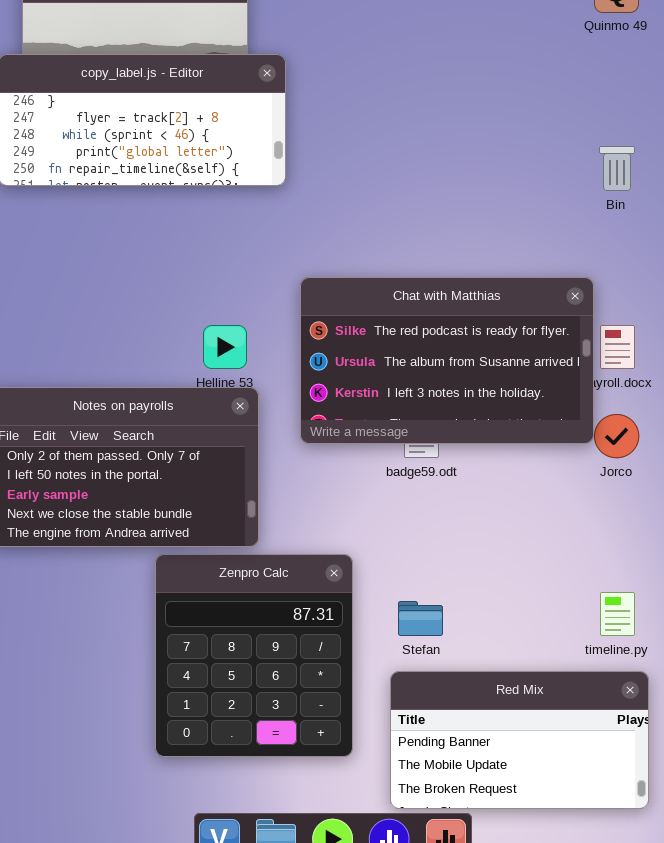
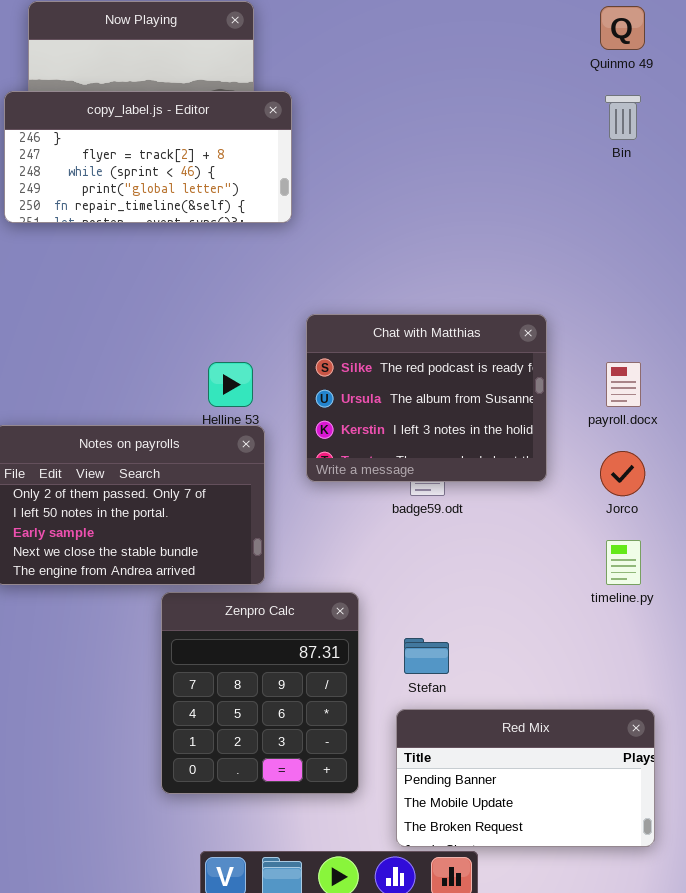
Bin: [599,146,635,191] -> [605,95,641,140], moved
Chat with Matthias: [300,277,594,444] -> [306,314,547,482], resized
timeline.py: [600,592,635,636] -> [606,540,641,585], moved

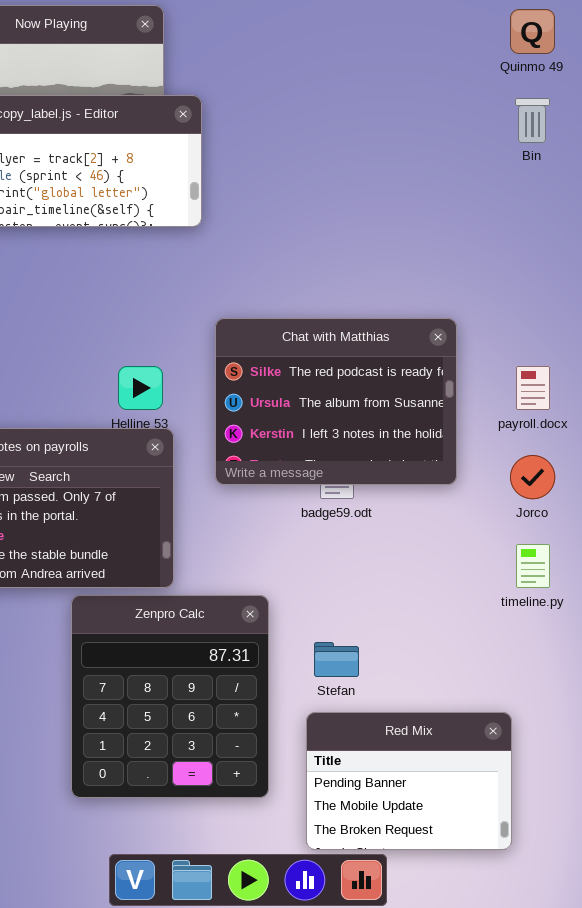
Red Mix: [396,709,655,847] -> [306,712,512,850], resized

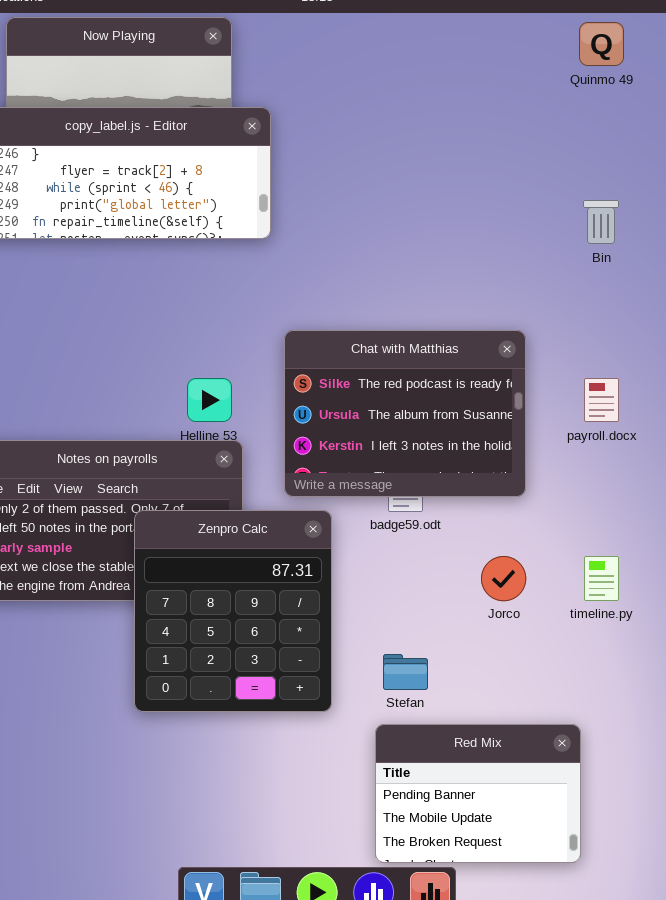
Bin: [515,98,550,143] -> [583,200,619,244], moved
Jorco: [510,455,555,499] -> [481,556,526,601], moved
Zenpro Calc: [71,595,269,798] -> [134,510,332,712], moved

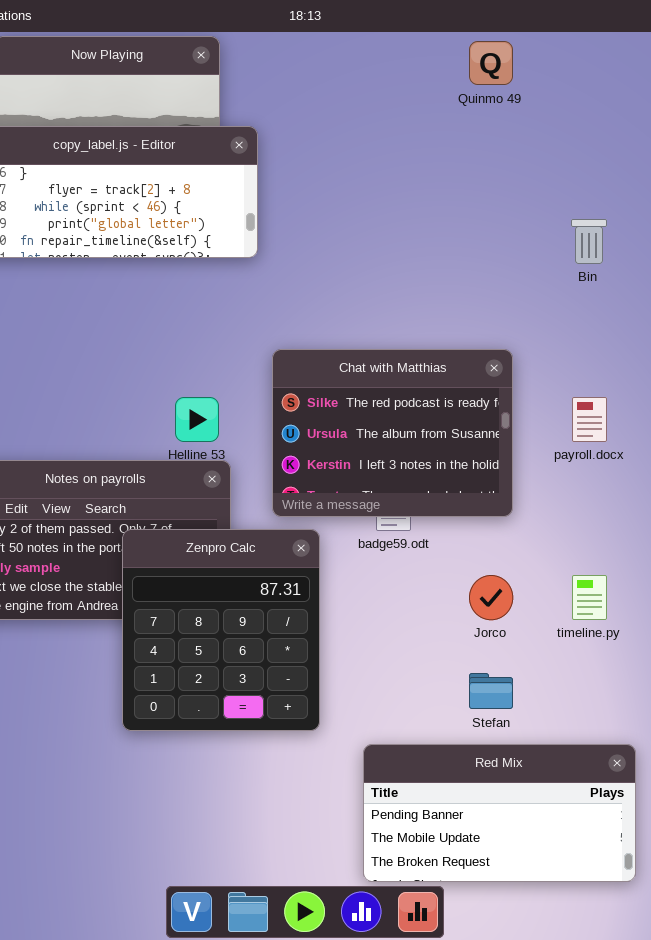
Quinmo 49: [579,22,624,66] -> [469,41,513,85], moved
Stefan: [383,654,428,690] -> [469,673,513,709], moved
Red Mix: [375,724,581,863] -> [363,744,636,882], resized

